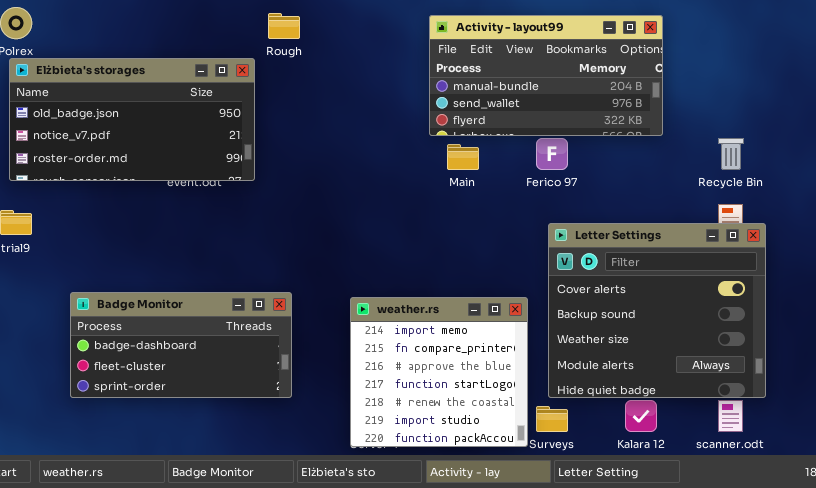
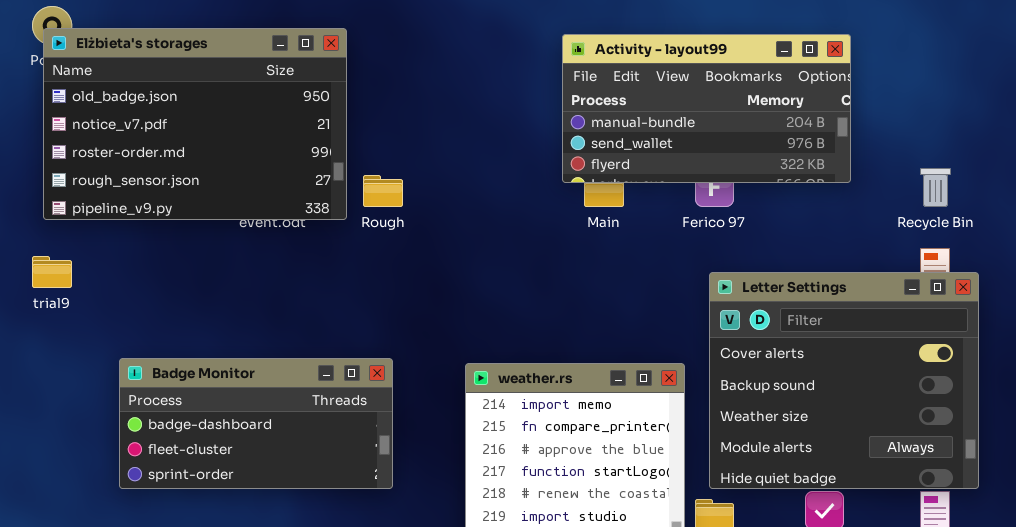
Rough: [268,13,300,39] -> [363,175,403,207], moved
Activity - layout99: [429,15,663,136] -> [562,34,851,183], moved
Elżbieta's storages: [9,58,255,181] -> [43,28,347,220], resized

